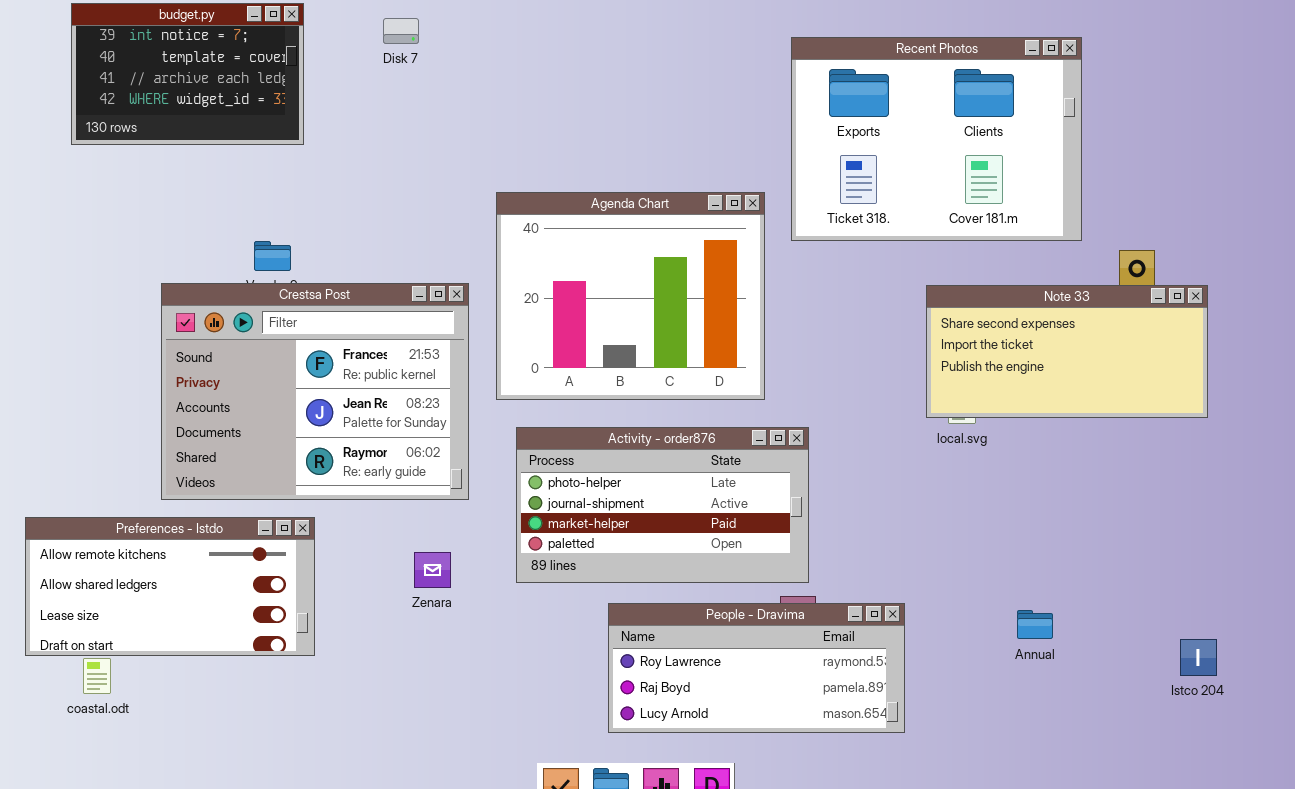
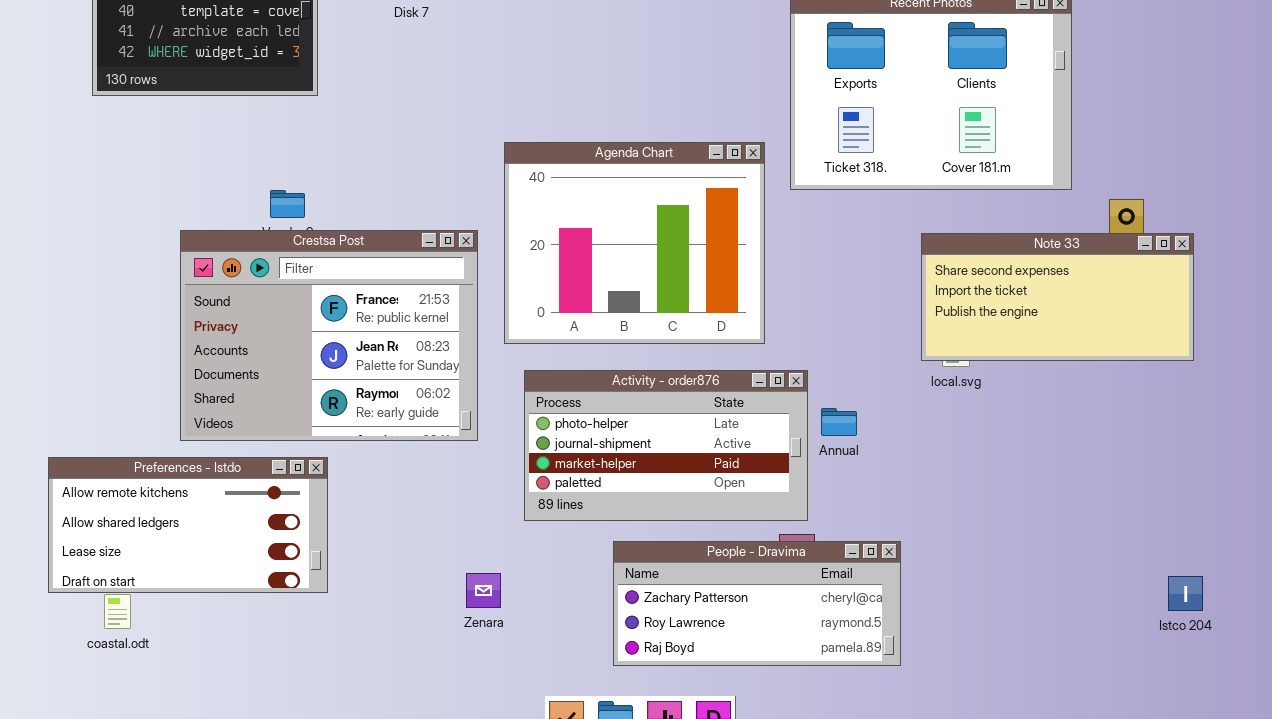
Zenara: [414,552,451,588] -> [466,573,501,608], moved
People - Dravima: [608,603,905,733] -> [613,541,901,666], scrolled up 1 row
Annual: [1017,610,1053,639] -> [821,408,857,436], moved

